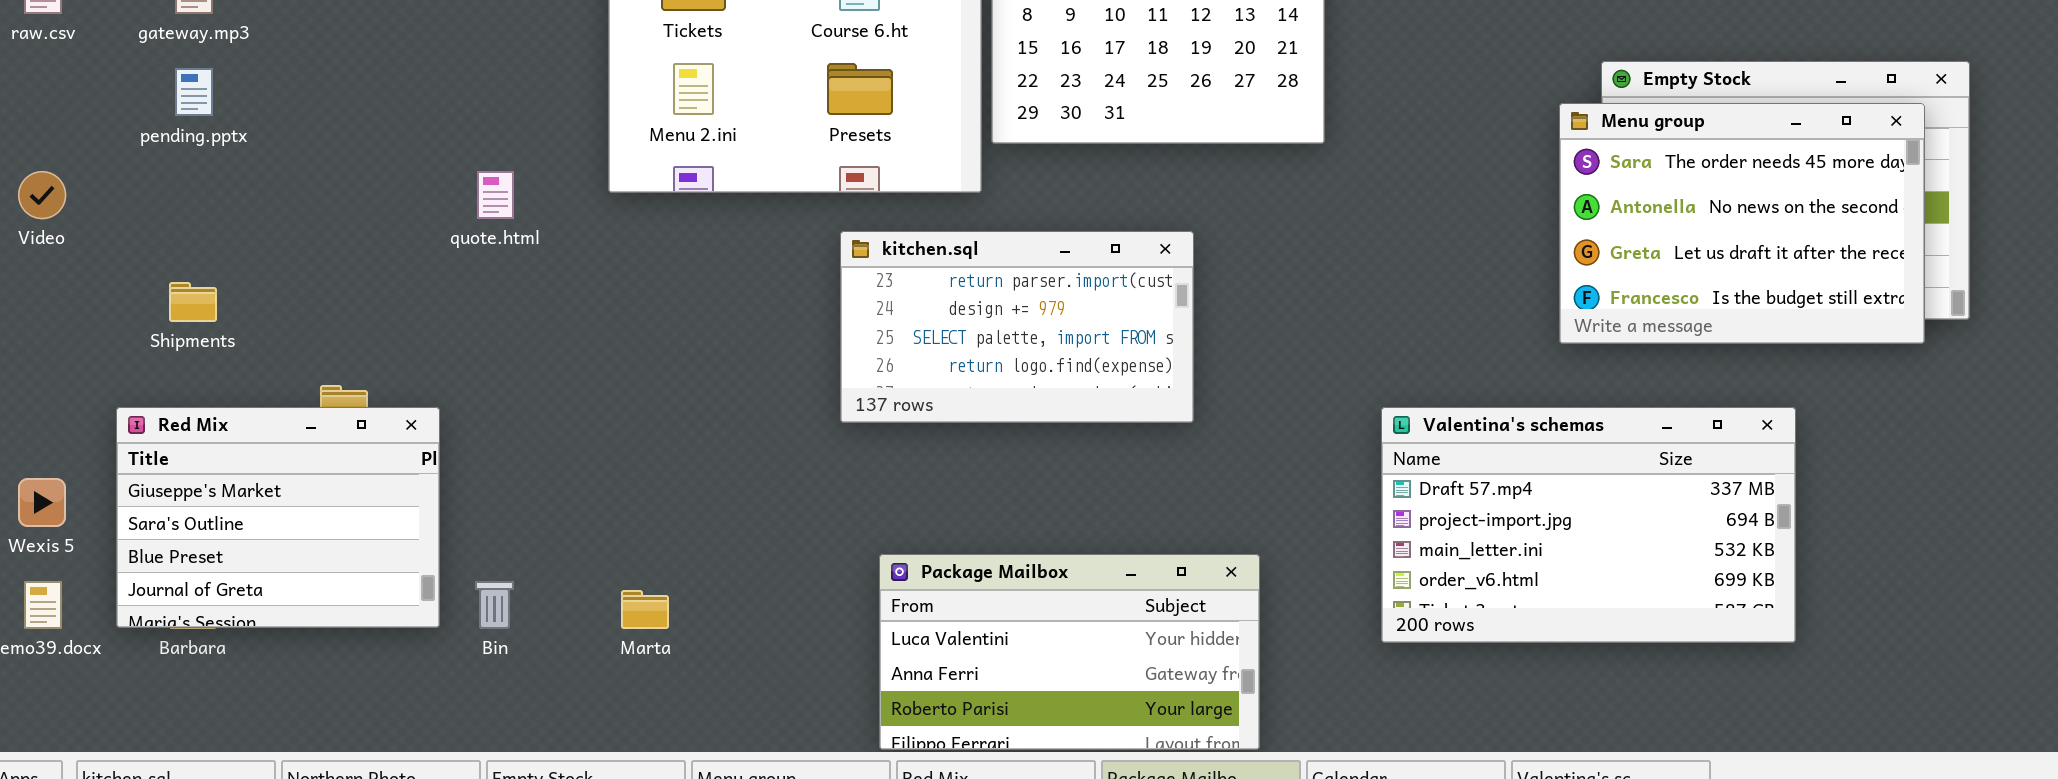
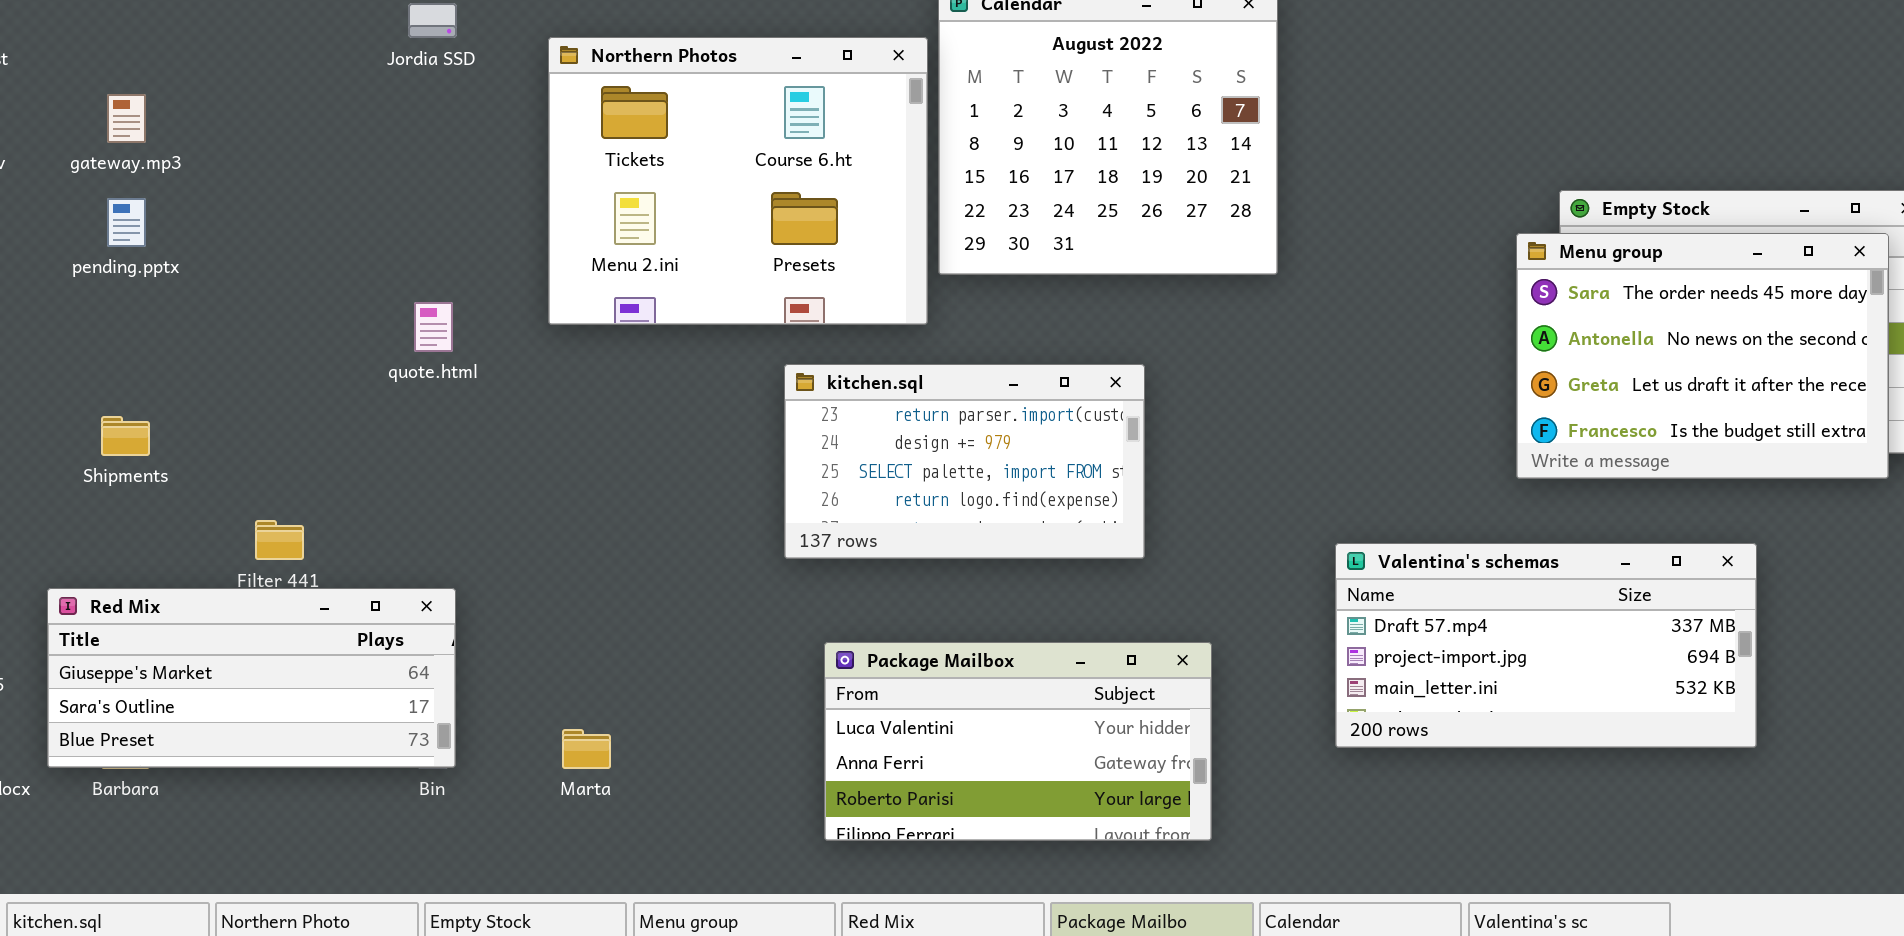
Red Mix: [116,407,440,628] -> [47,588,456,768], resized
Valentina's schemas: [1381,407,1796,643] -> [1335,543,1757,748], resized
Package Mailbox: [879,554,1260,750] -> [824,642,1212,841], moved

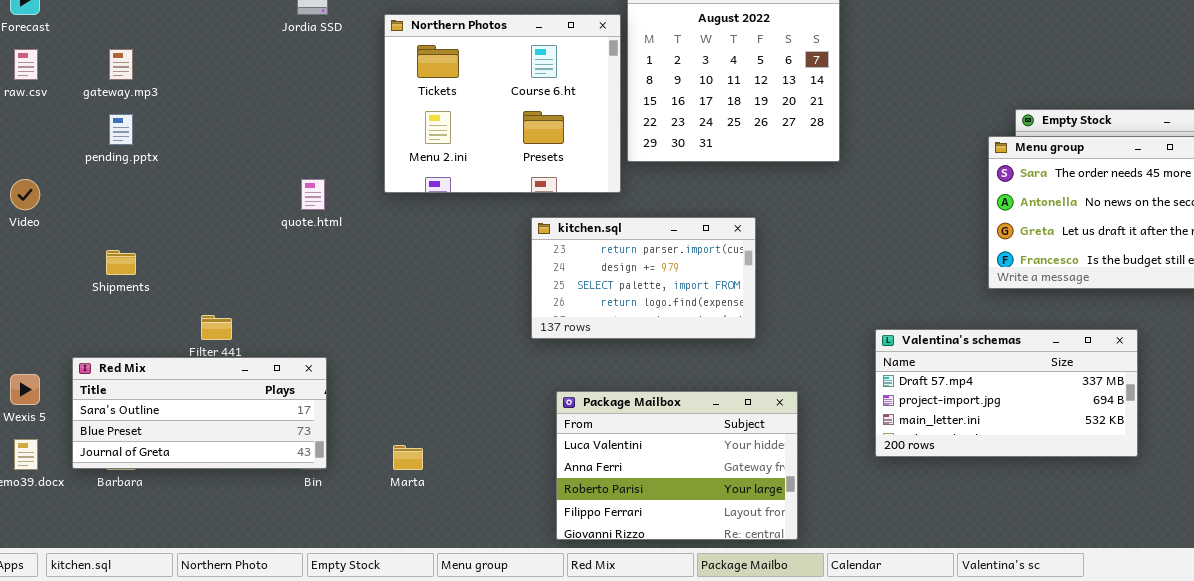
Red Mix: [47,588,456,768] -> [72,357,327,469], scrolled down 1 row
Package Mailbox: [824,642,1212,841] -> [556,391,798,540], resized

